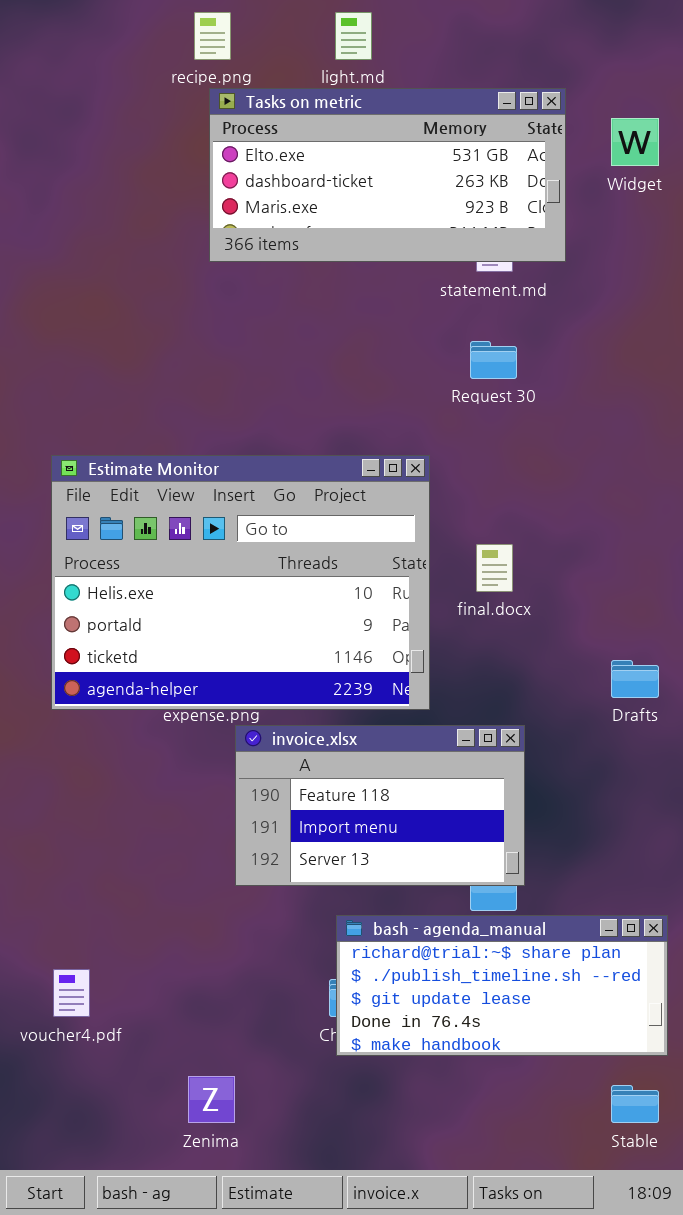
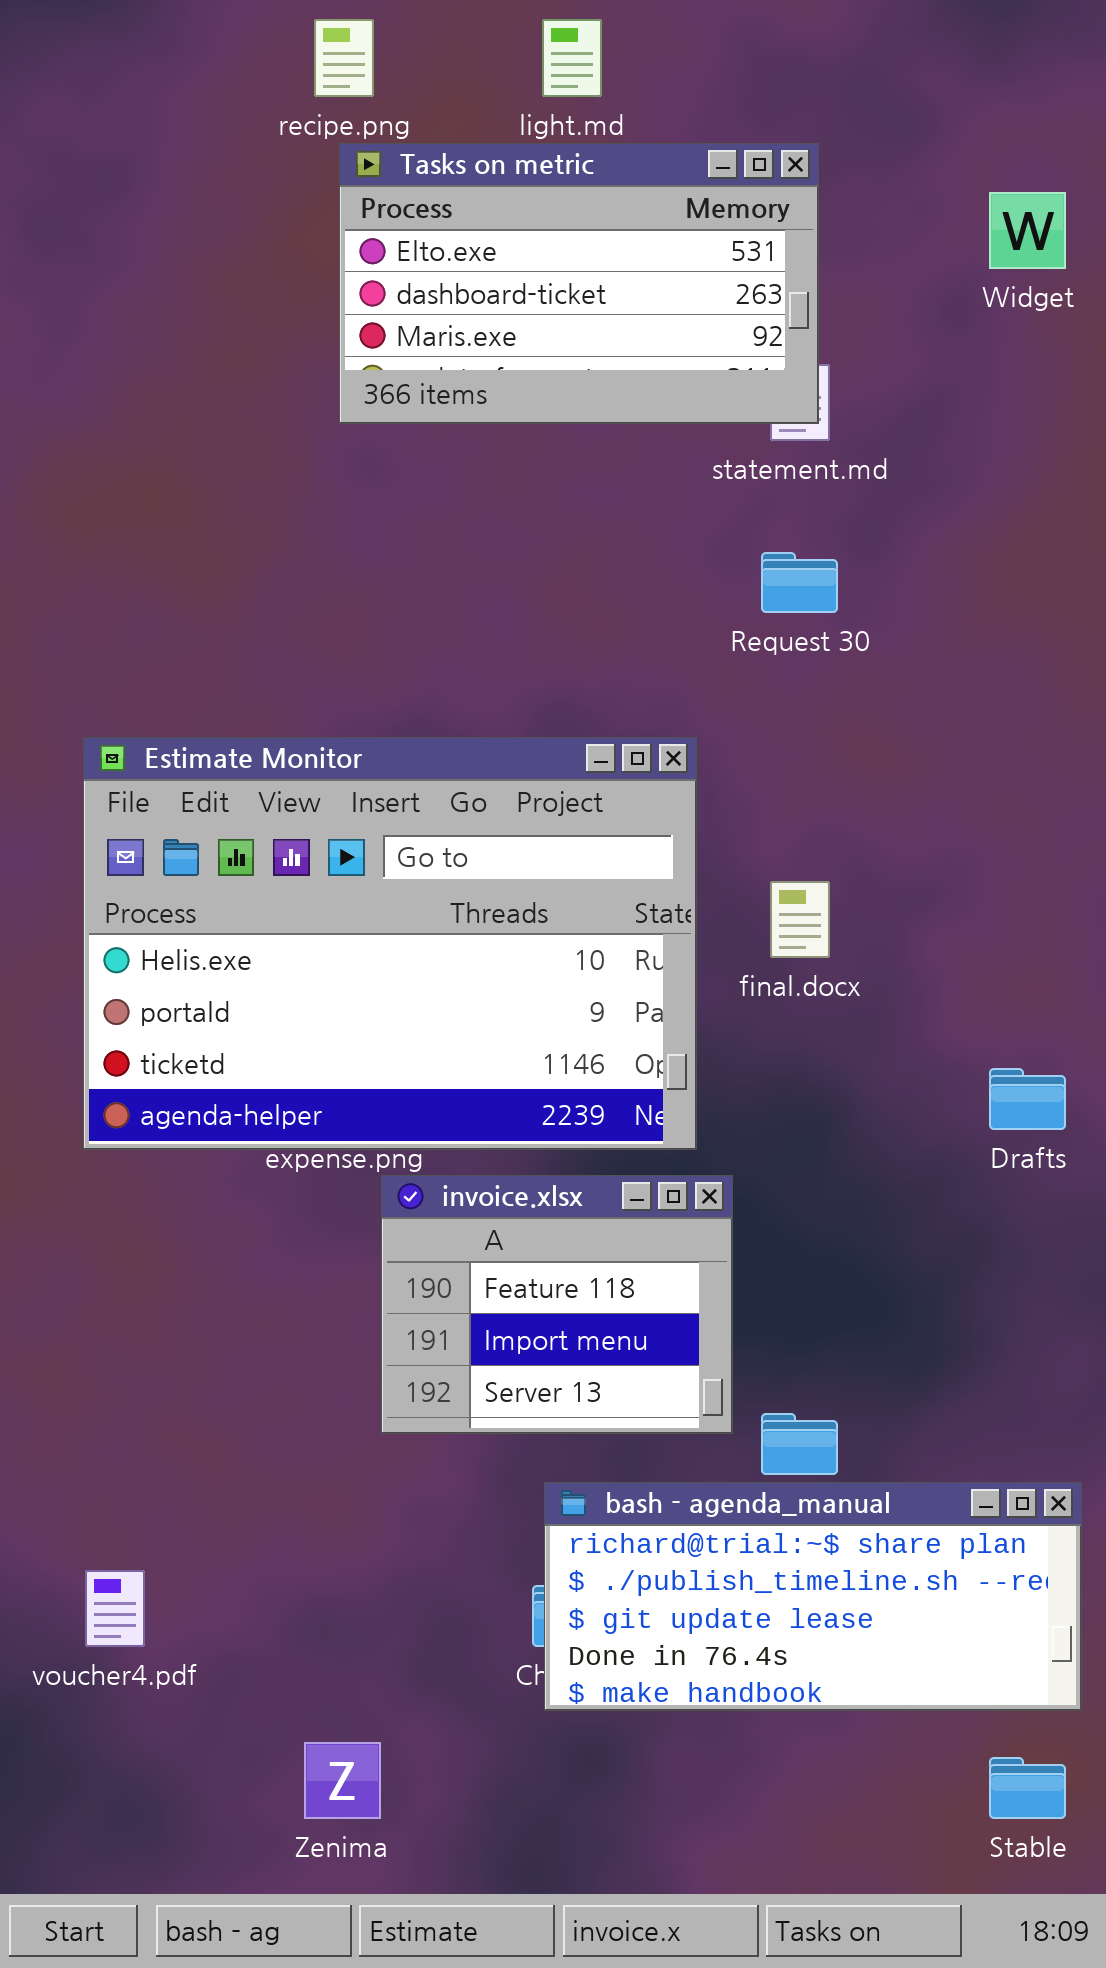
Tasks on metric: [209,88,566,262] -> [339,143,819,424], resized
invoice.xlsx: [235,725,525,886] -> [381,1175,733,1434], resized

